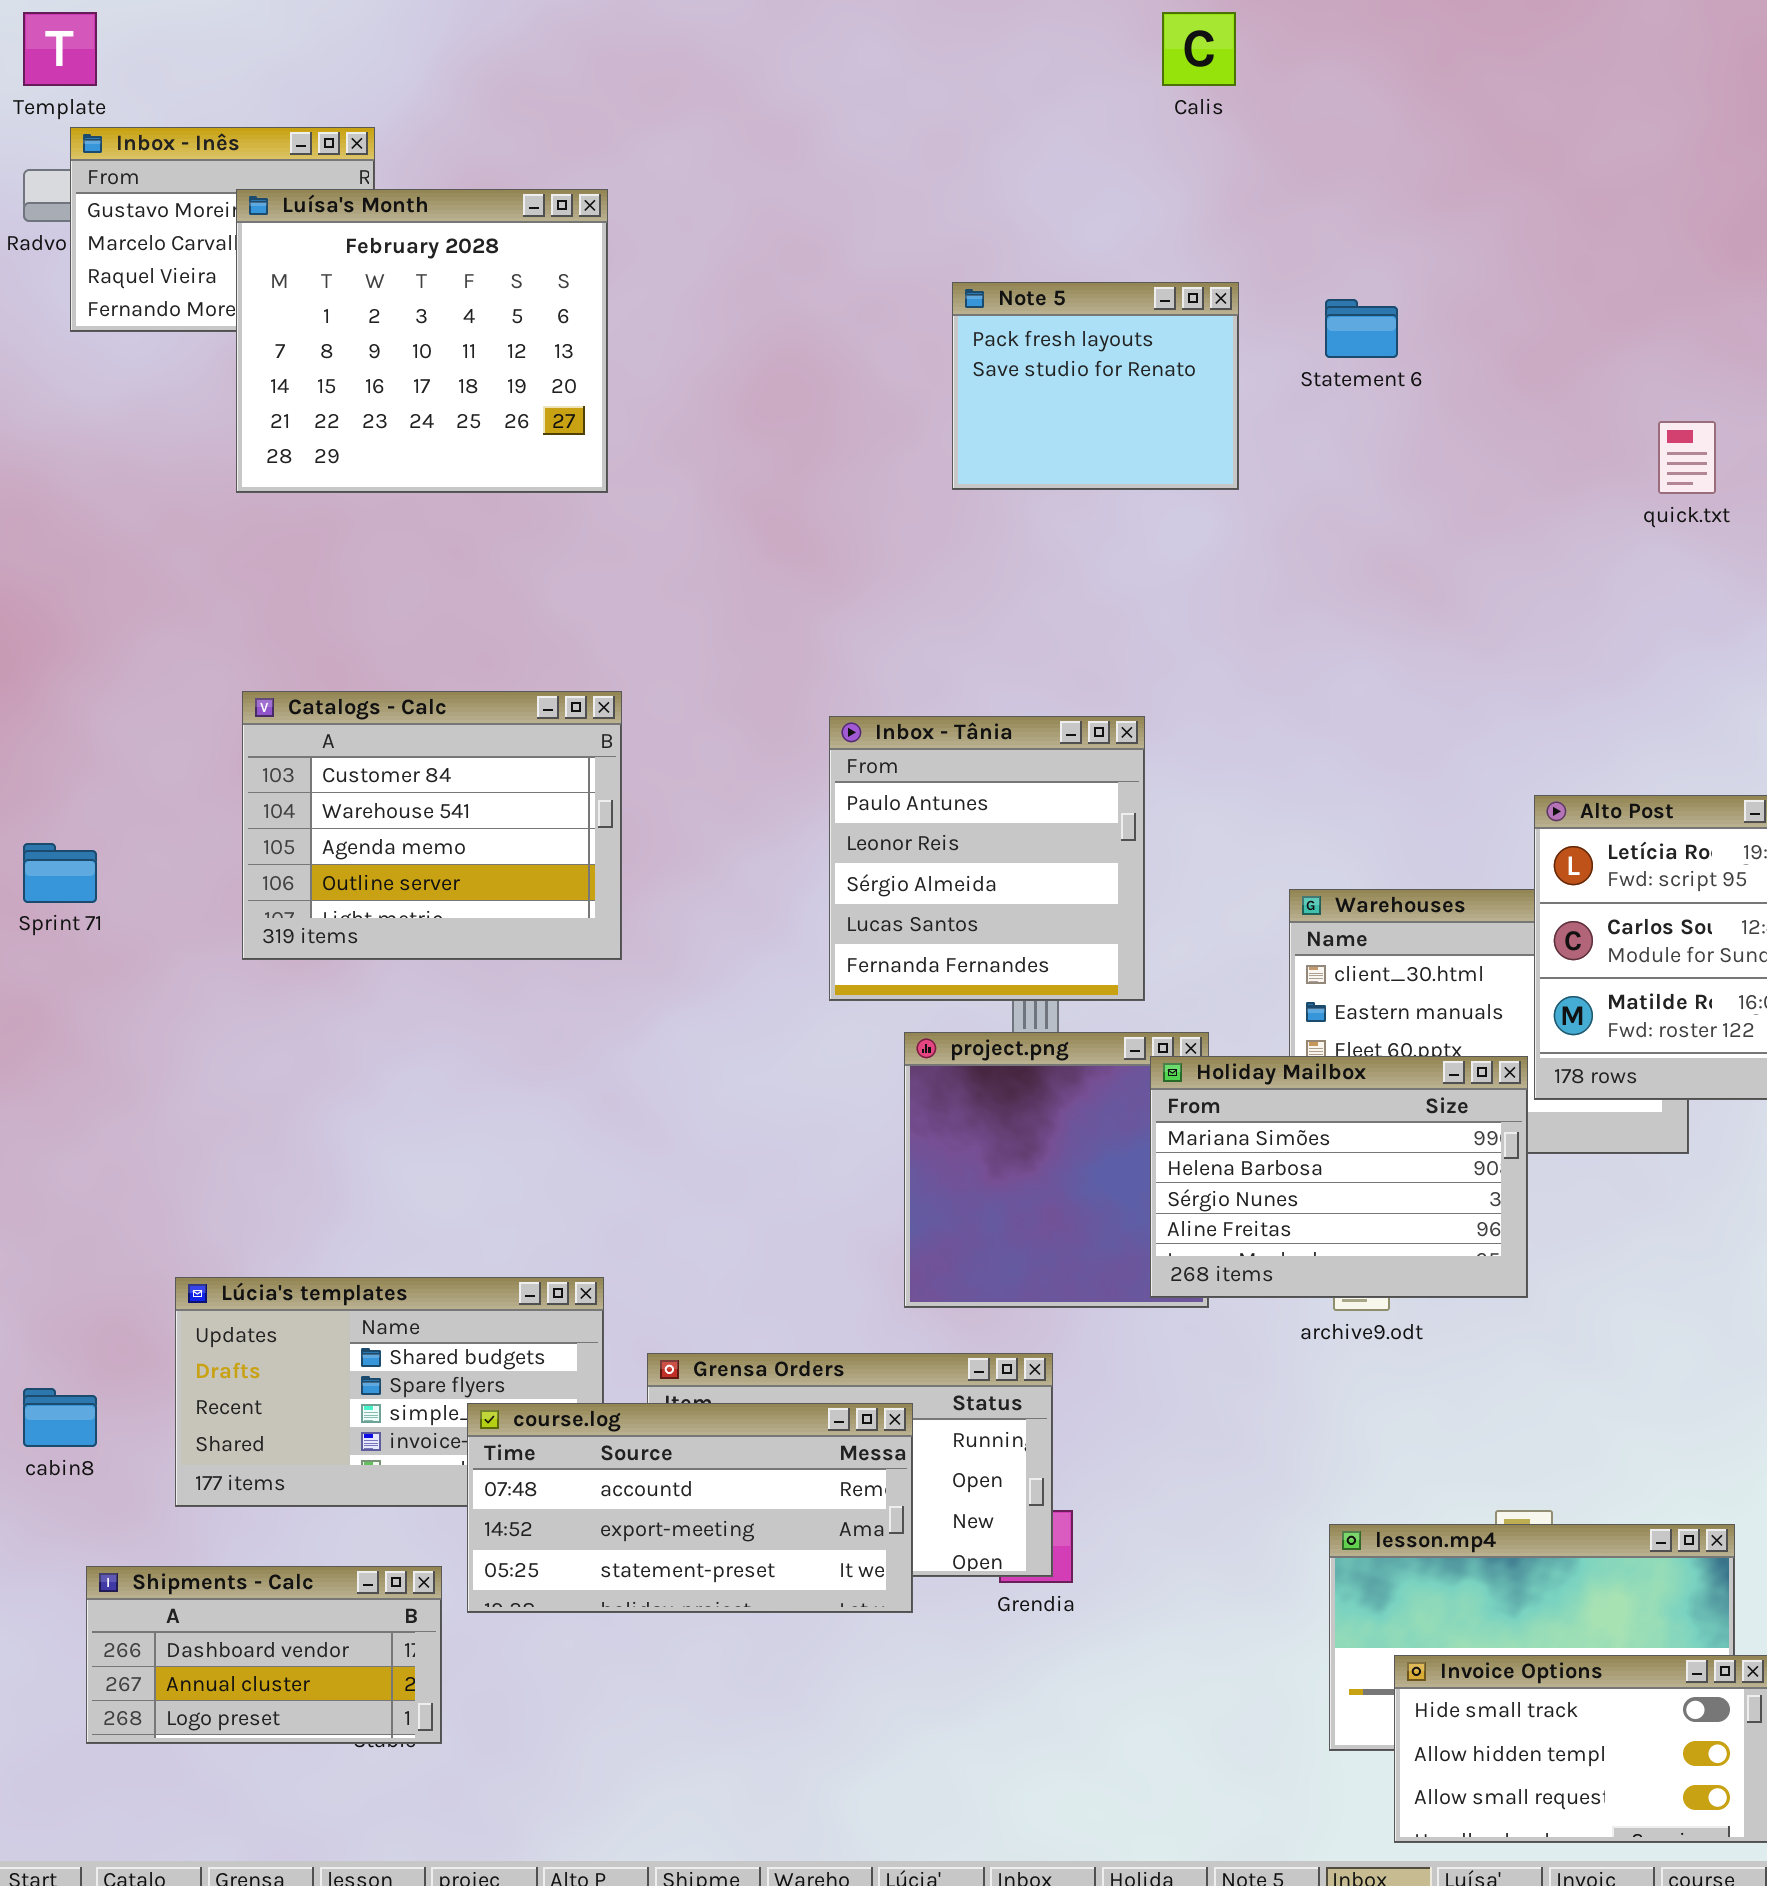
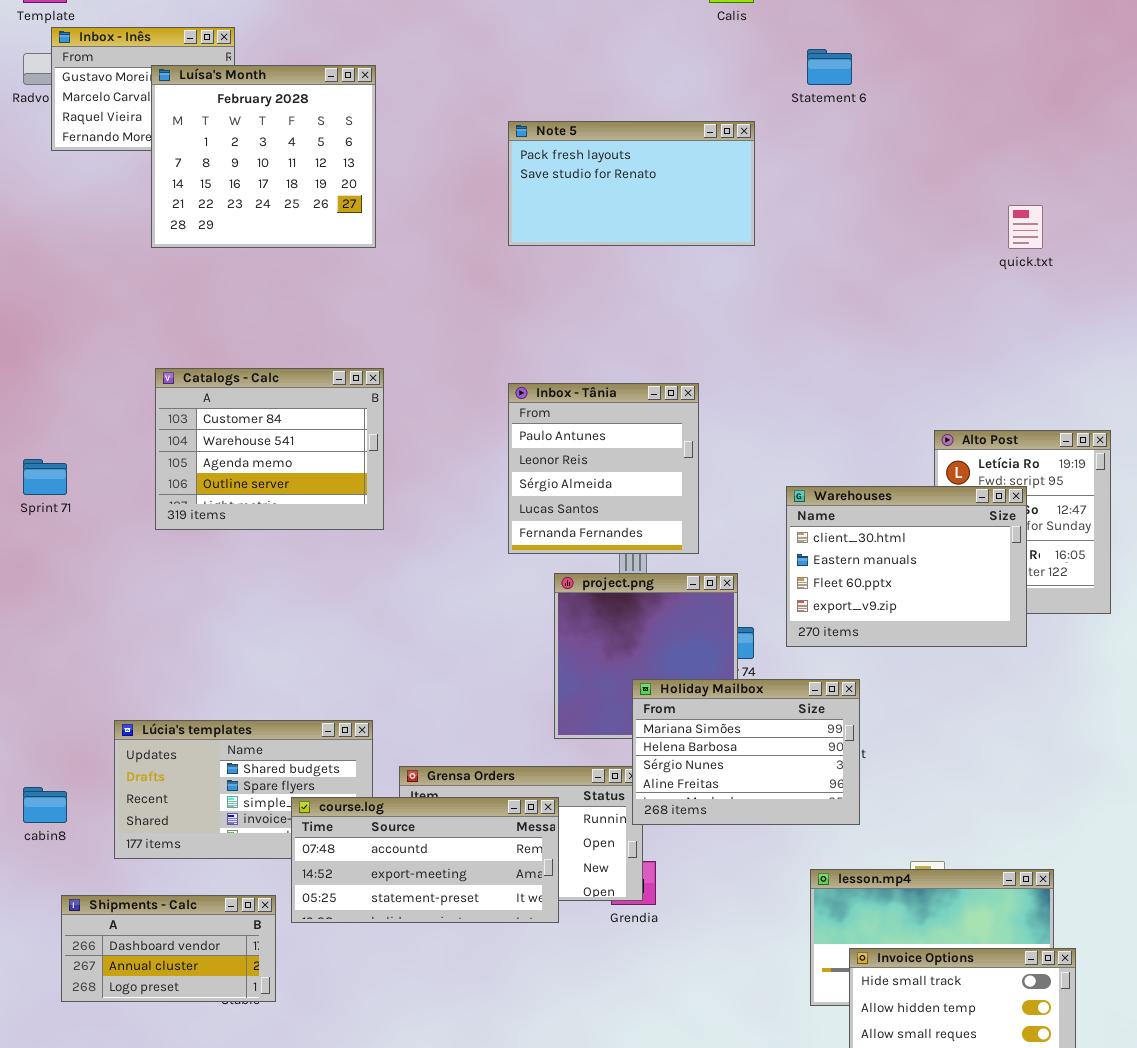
Note 5: [952,282,1239,490] -> [508,121,755,246], resized
Statement 6: [1325,299,1398,358] -> [807,49,852,85], moved
Warehouses: [1289,889,1689,1154] -> [786,486,1027,647], raised
Holiday Mailbox: [1150,1056,1528,1298] -> [632,679,860,825], moved

